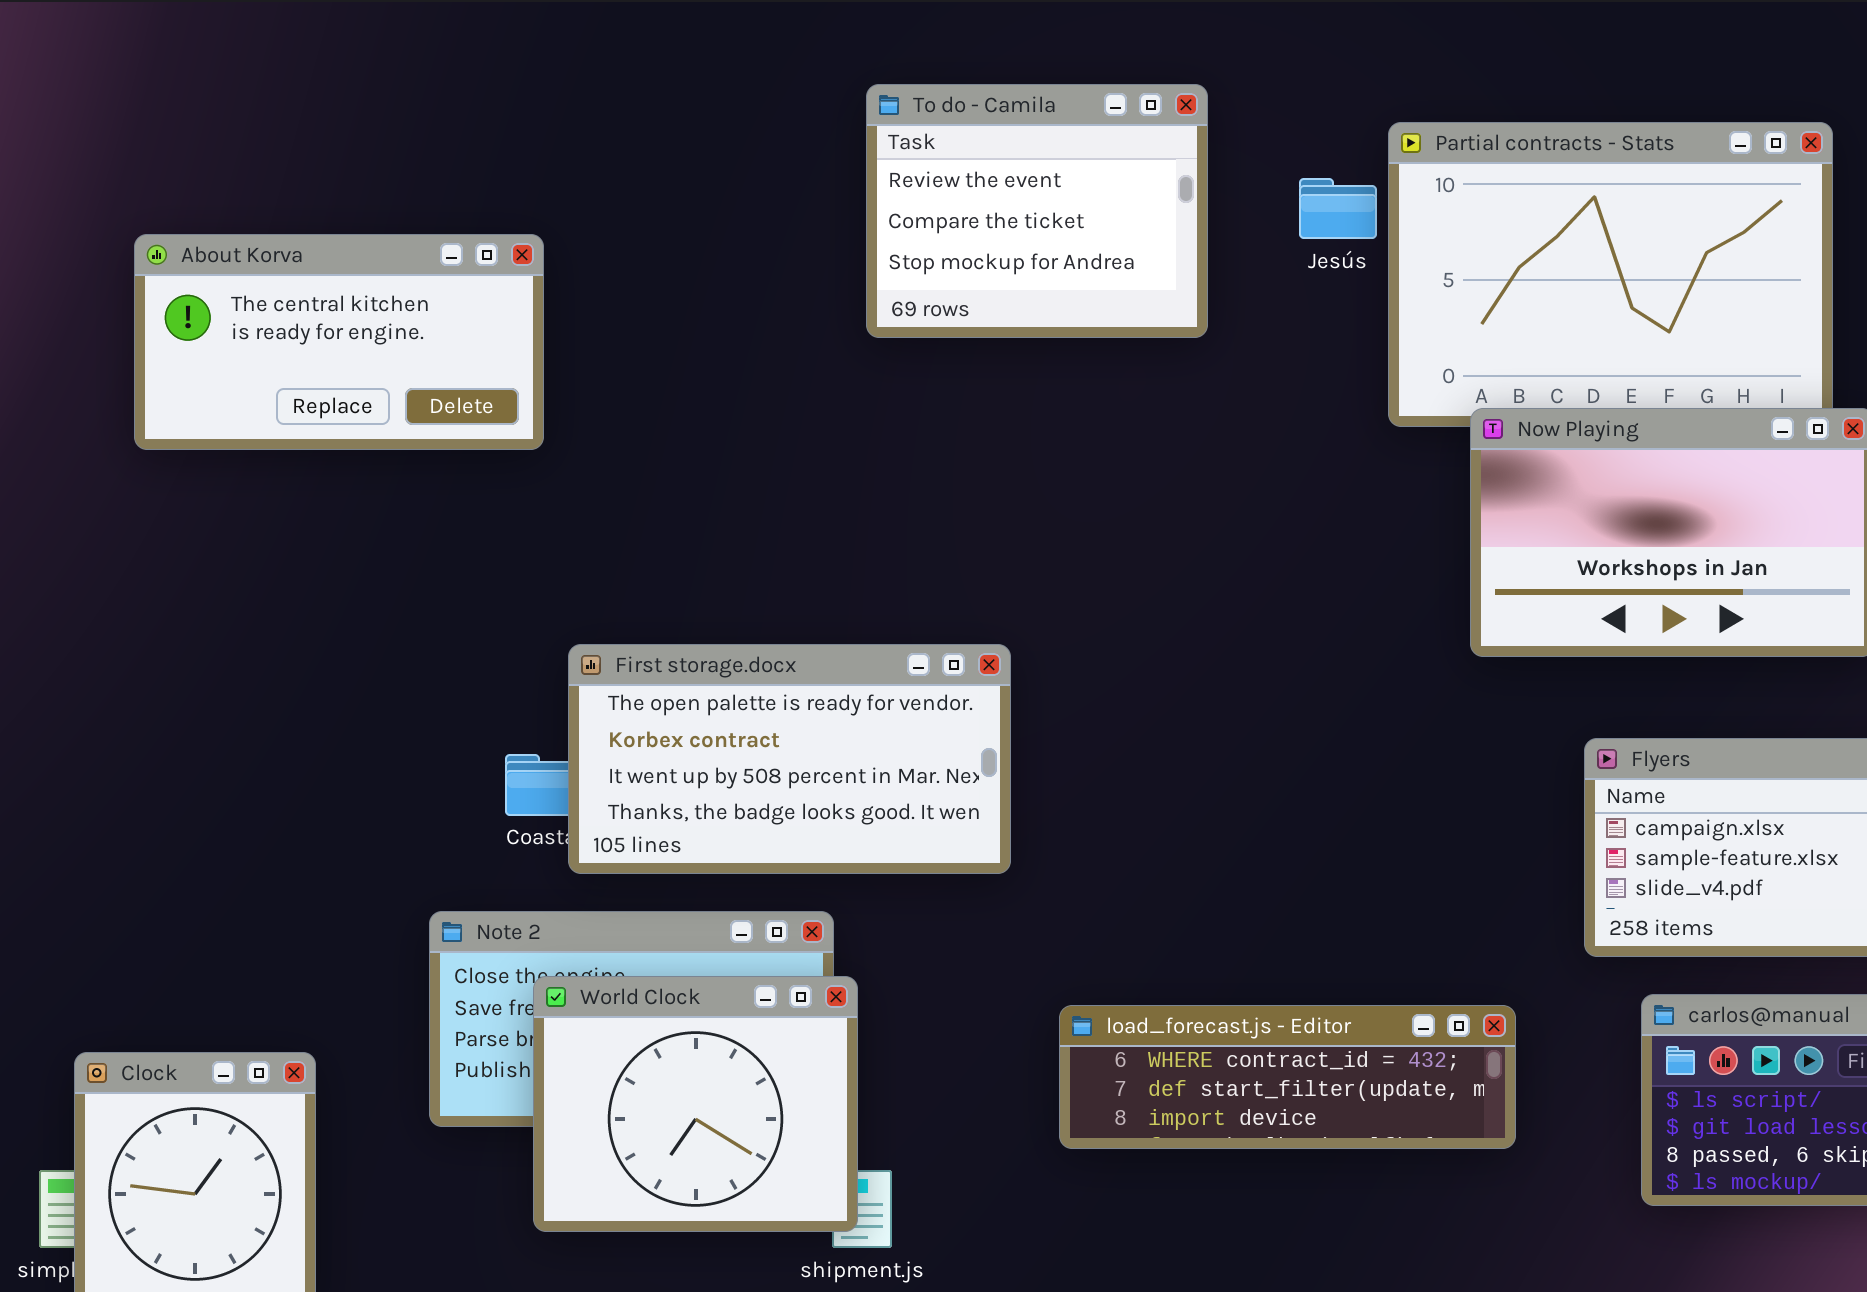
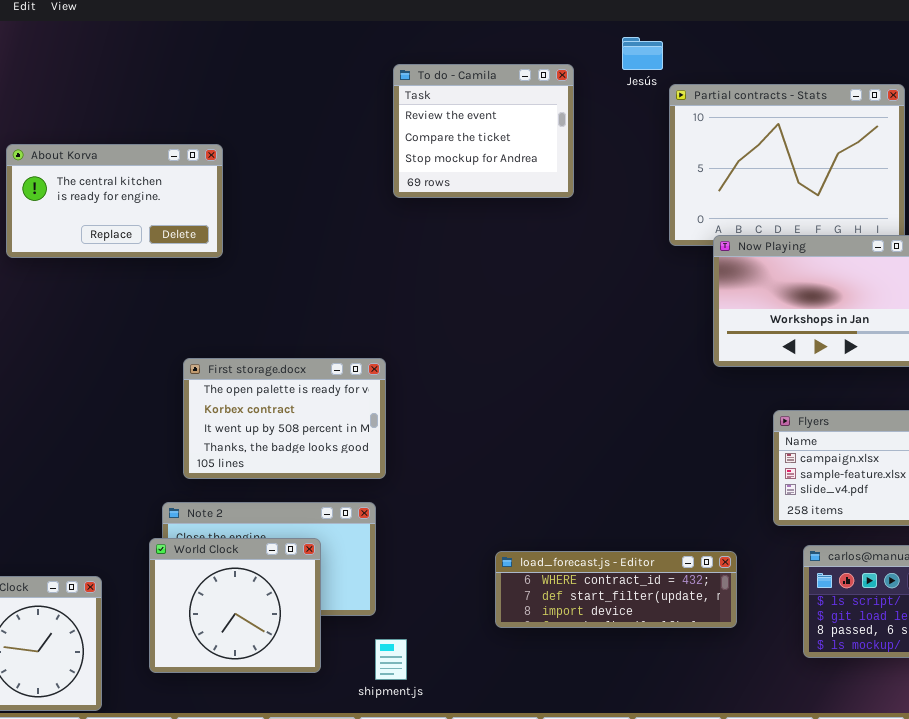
Jesús: [1299,178,1377,239] -> [622,37,663,70], moved
First storage.docx: [568,644,1011,874] -> [183,358,386,479], moved, resized
World Clock: [533,976,858,1232] -> [149,538,321,673], moved

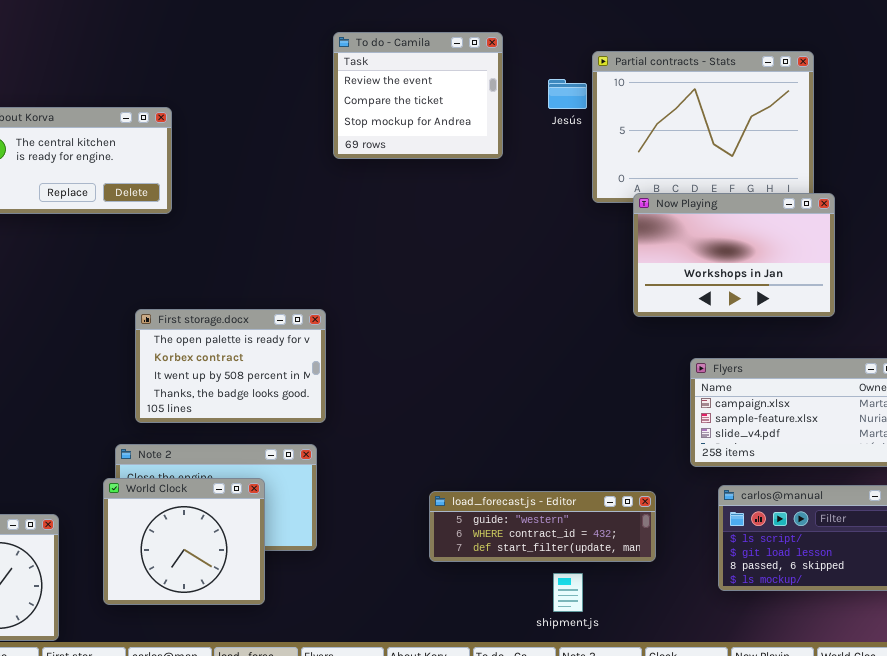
Jesús: [622,37,663,70] -> [548,79,587,109], moved
load_forecast.js - Editor: [495,551,737,628] -> [429,491,656,562], scrolled up 1 row
shipment.js: [375,639,407,680] -> [553,573,583,612], moved

